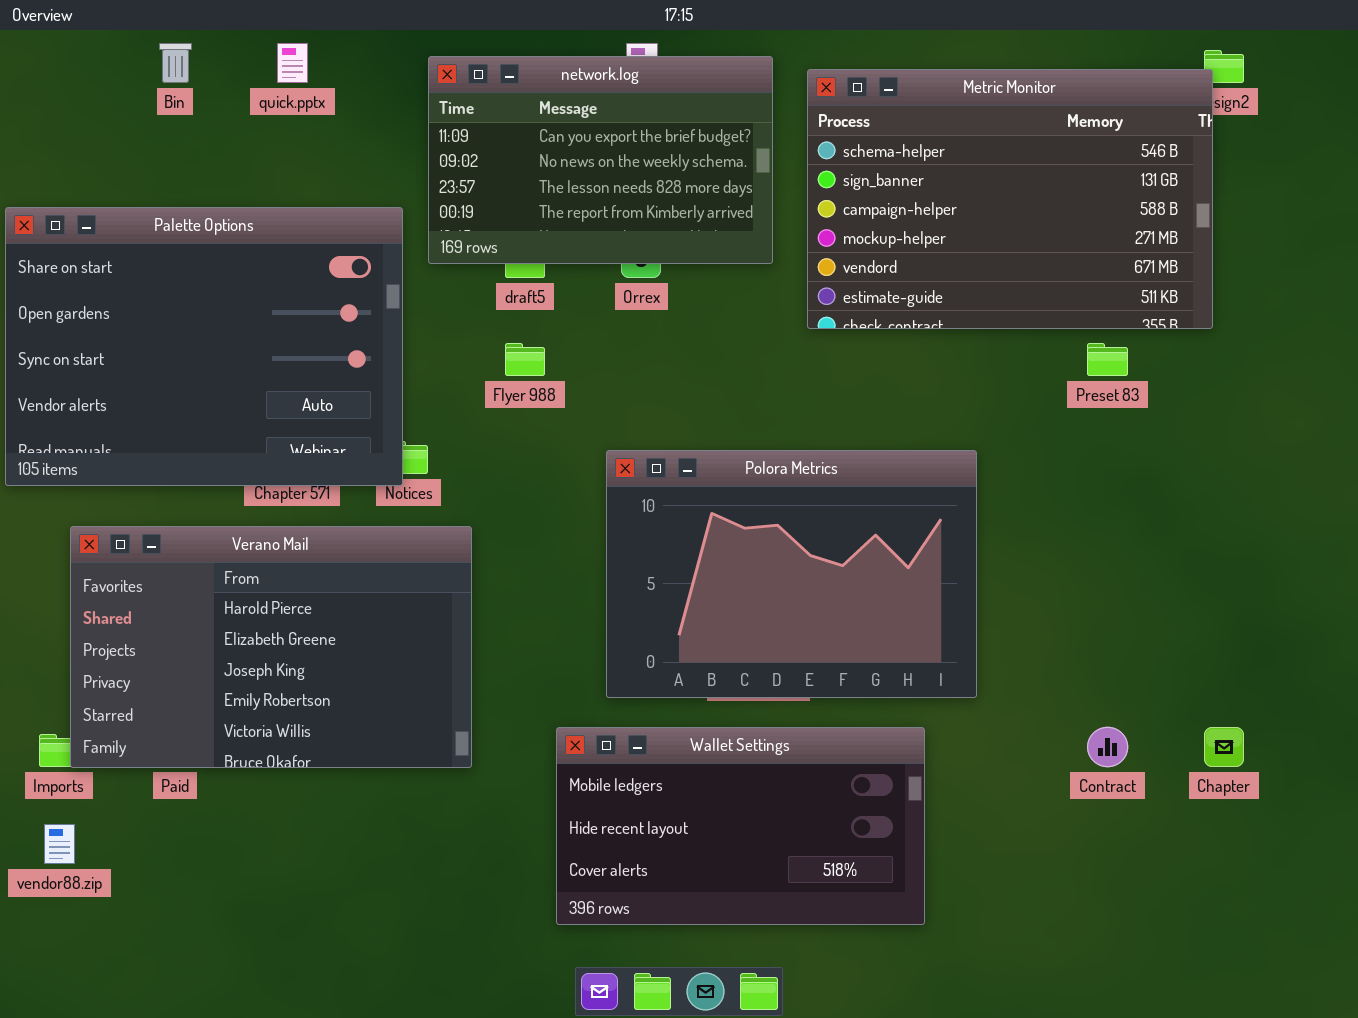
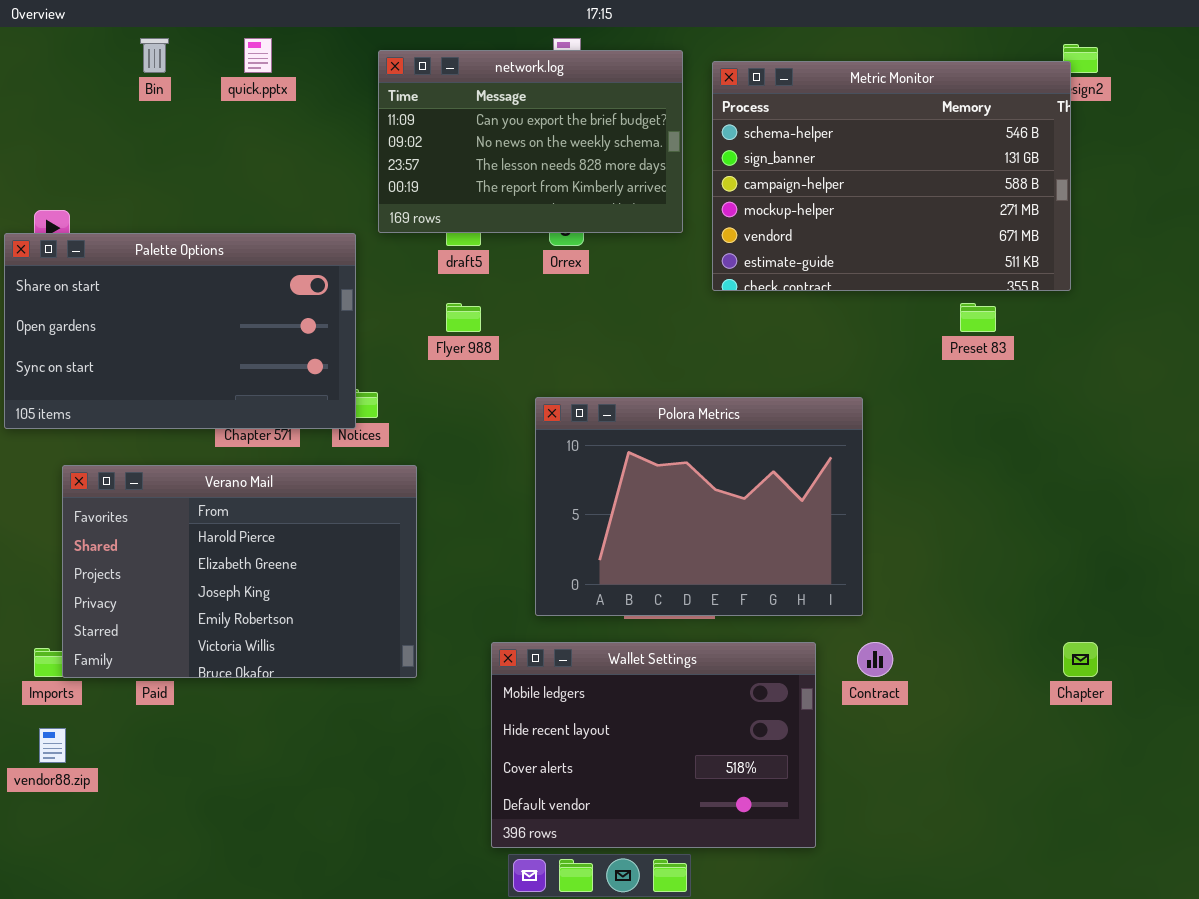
Palette Options: [5,207,403,486] -> [4,233,356,429], resized
Wallet Settings: [556,727,925,925] -> [491,642,816,848], resized
Contract: [1087,727,1128,767] -> [857,642,893,677], moved

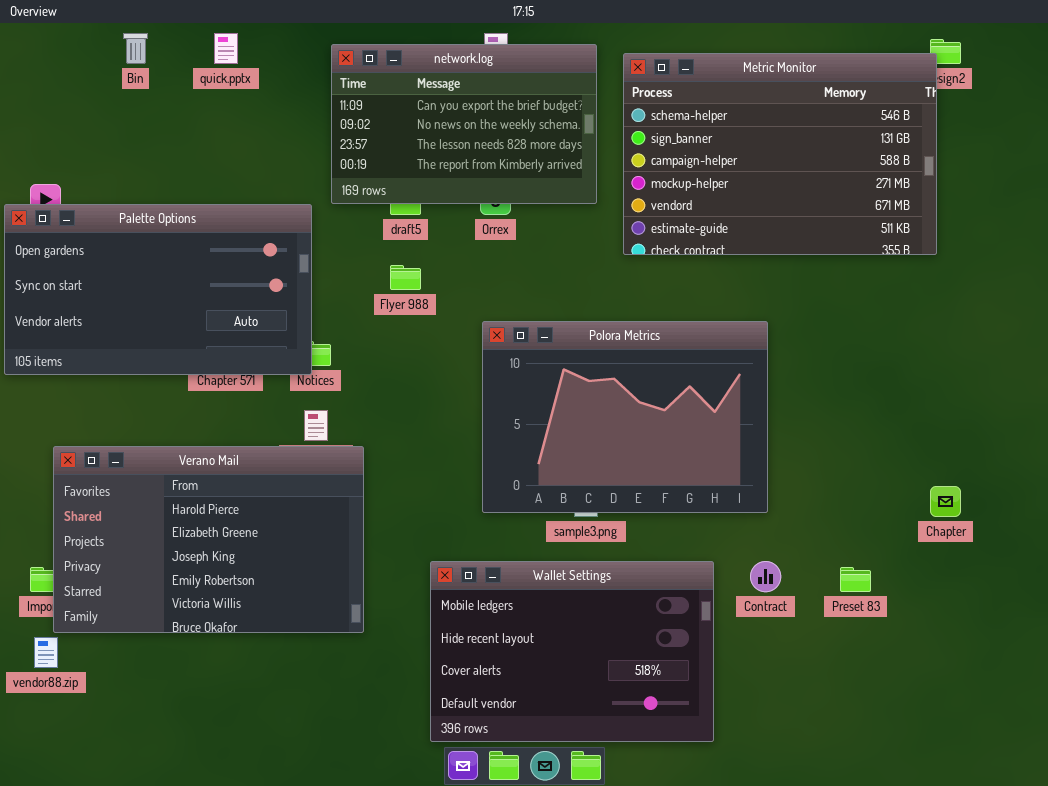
Palette Options: [4,233,356,429] -> [4,204,312,375], scrolled down 1 row
Preset 83: [960,303,996,332] -> [840,567,871,592], moved
Polora Metrics: [535,397,863,616] -> [482,321,768,513], moved
Verano Mail: [62,465,417,678] -> [53,446,364,633], moved
Chapter: [1063,642,1098,677] -> [930,486,961,517], moved

